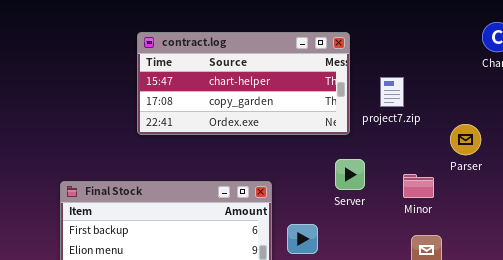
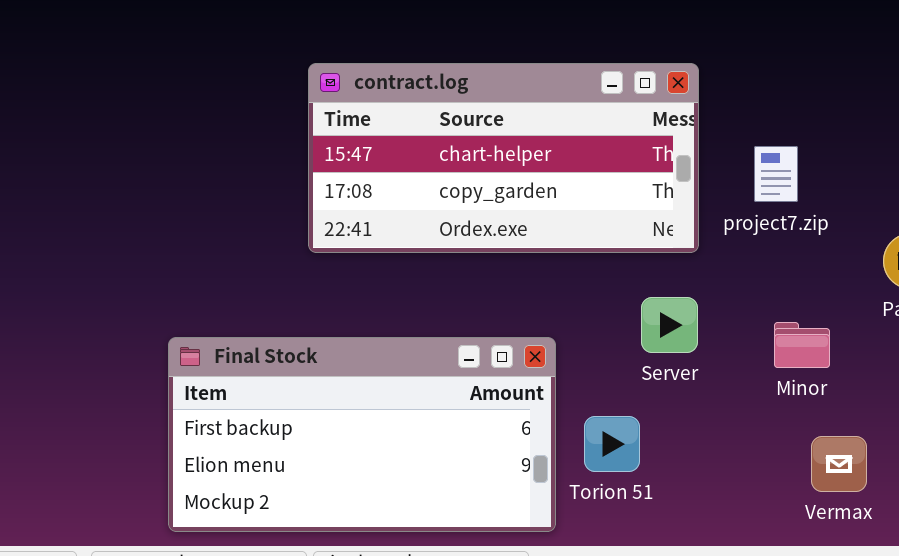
Server: [335,159,365,190] -> [641,297,698,353], moved
Minor: [403,174,434,198] -> [774,322,830,368], moved

